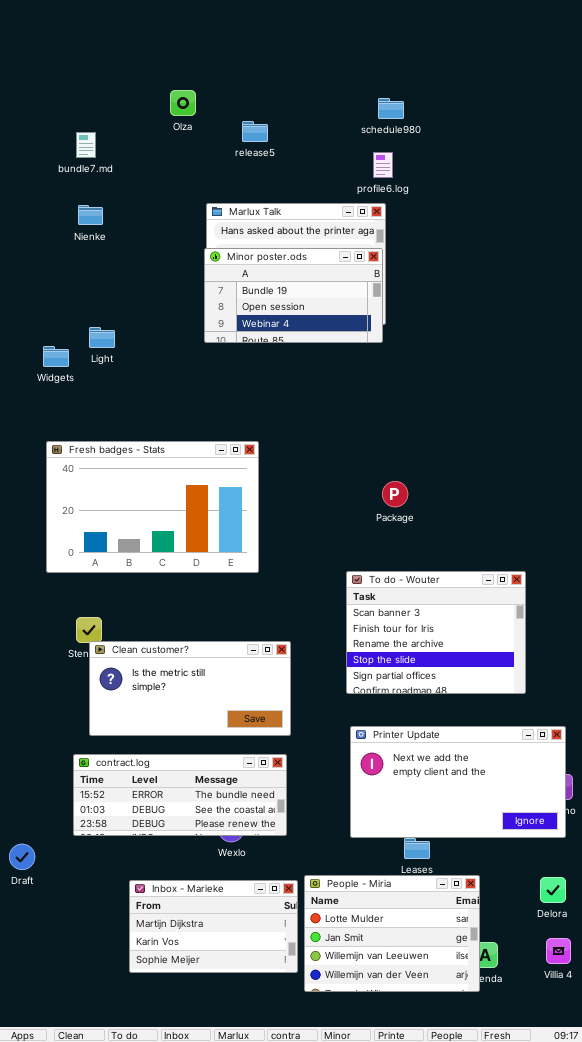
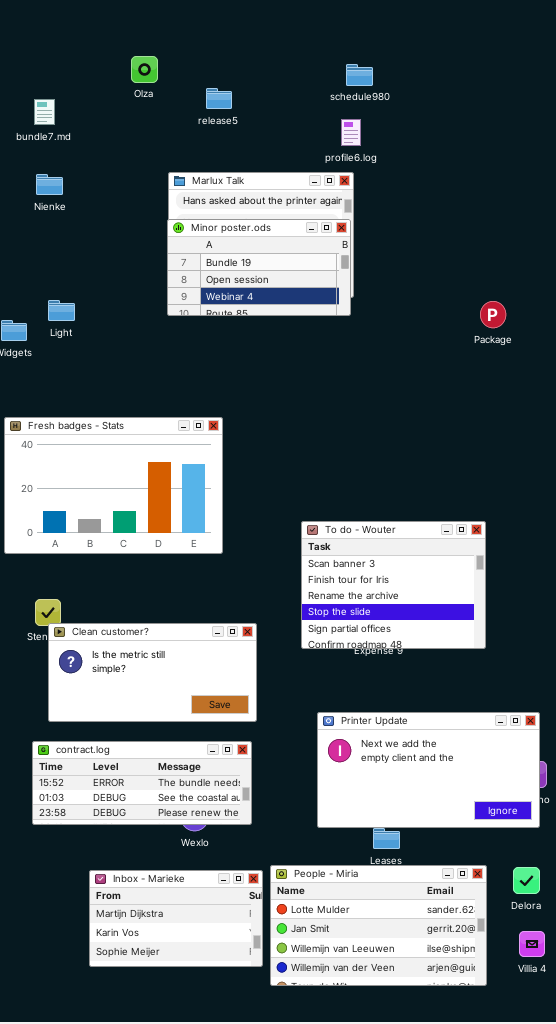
Package: [382,481,408,507] -> [480,301,506,328], moved
To do - Wouter: [346,571,526,694] -> [301,521,486,649], moved
People - Miria: [304,875,480,992] -> [270,865,487,986], resized

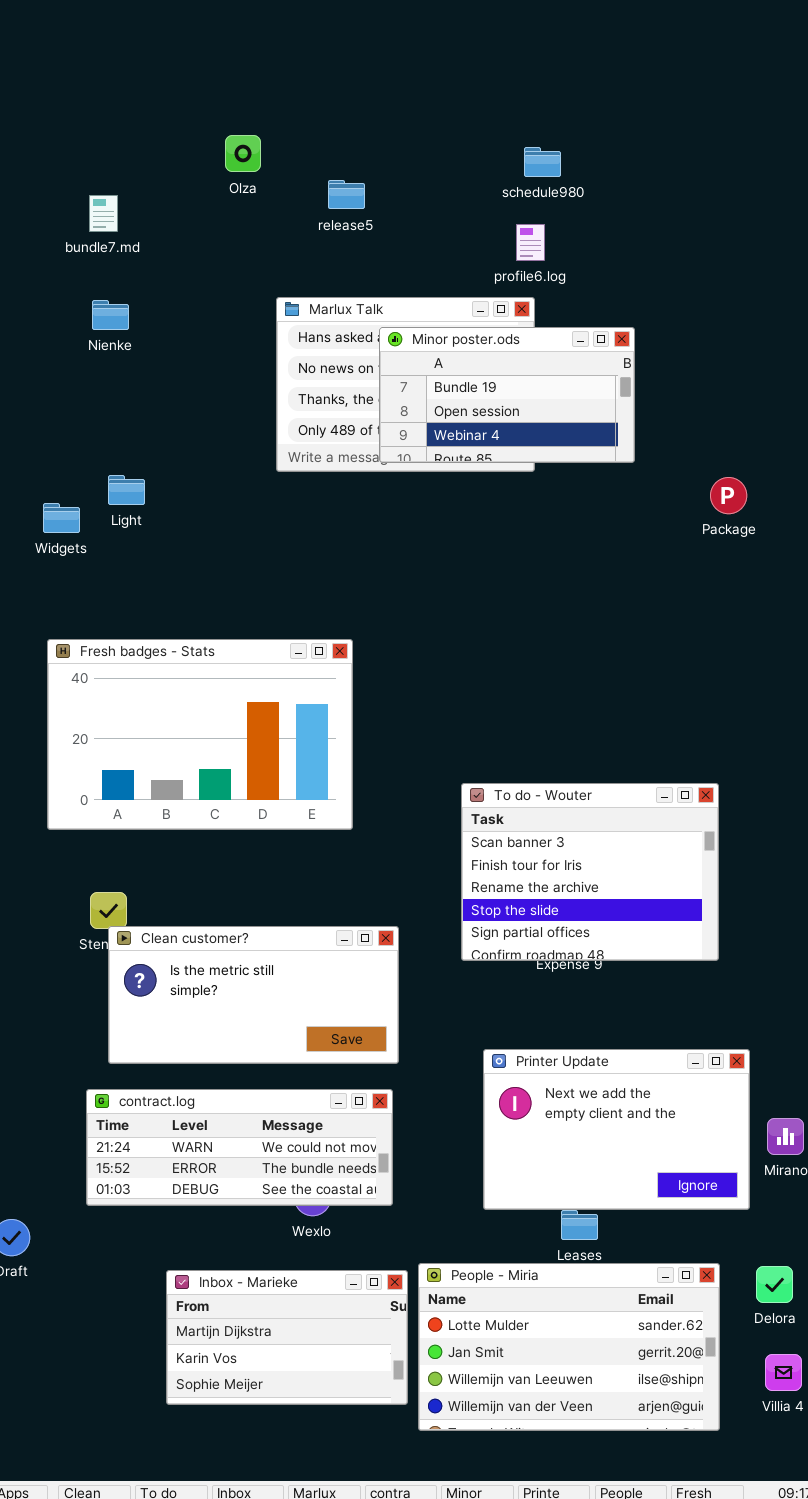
Minor poster.ods: [167,219,351,316] -> [379,327,635,463], moved
Printer Update: [317,712,540,828] -> [483,1049,750,1210], resized
contract.log: [32,741,252,825] -> [86,1089,393,1206], scrolled up 1 row

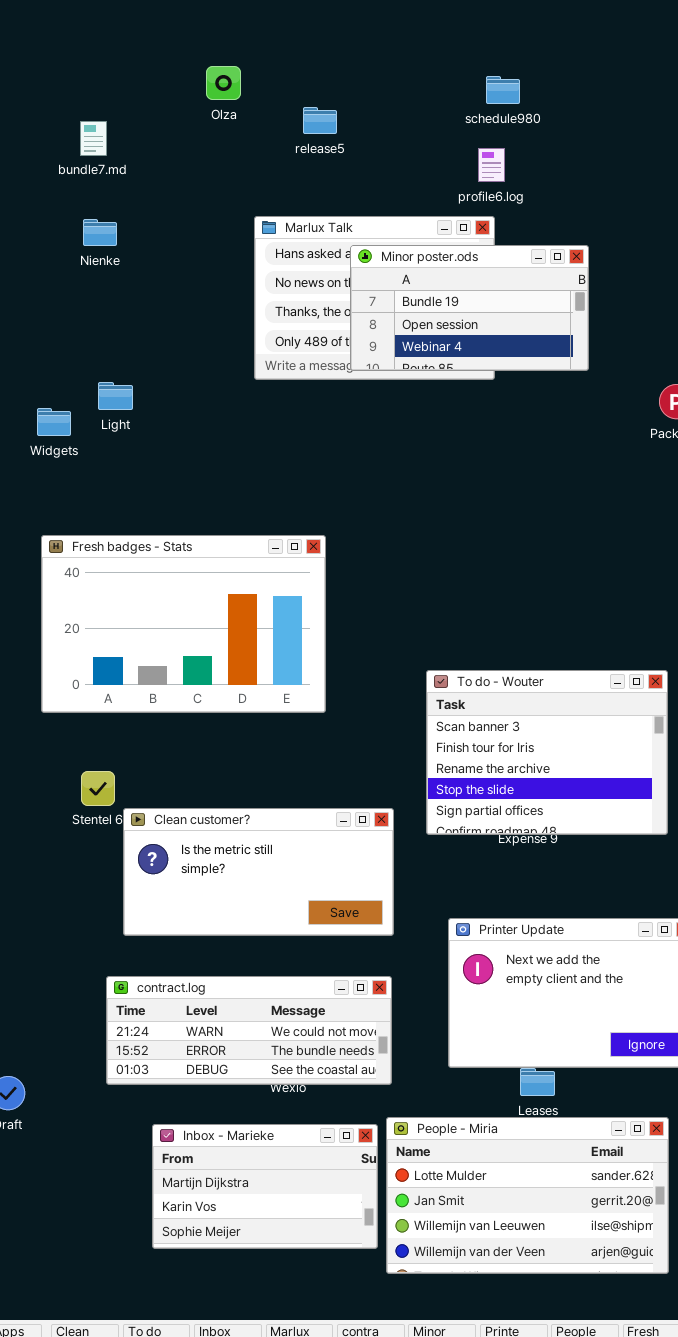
Clean customer?: [108,926,399,1064] -> [123,808,394,936], moved
contract.log: [86,1089,393,1206] -> [106,976,392,1085], moved

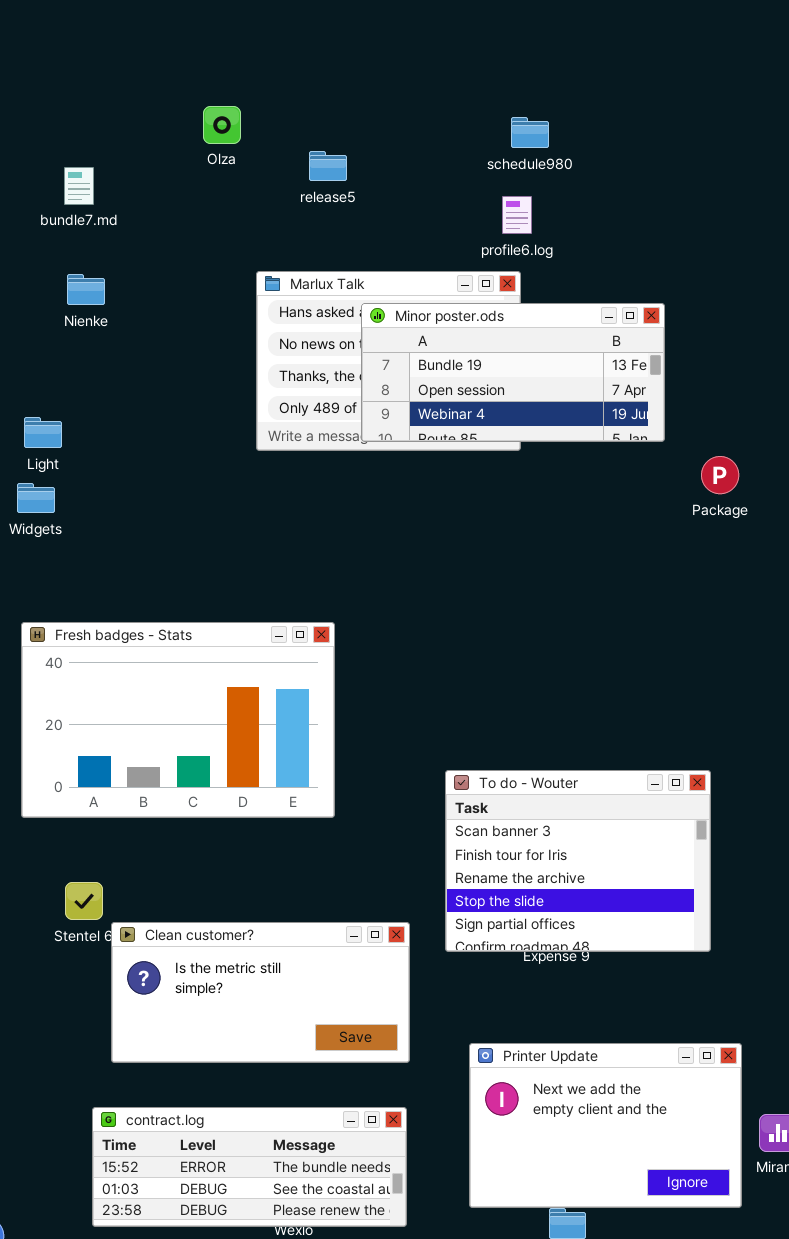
Minor poster.ods: [350,245,589,371] -> [361,303,665,442], resized
Light: [98,382,133,410] -> [24,417,62,448], moved
contract.log: [106,976,392,1085] -> [92,1107,407,1227], scrolled down 1 row

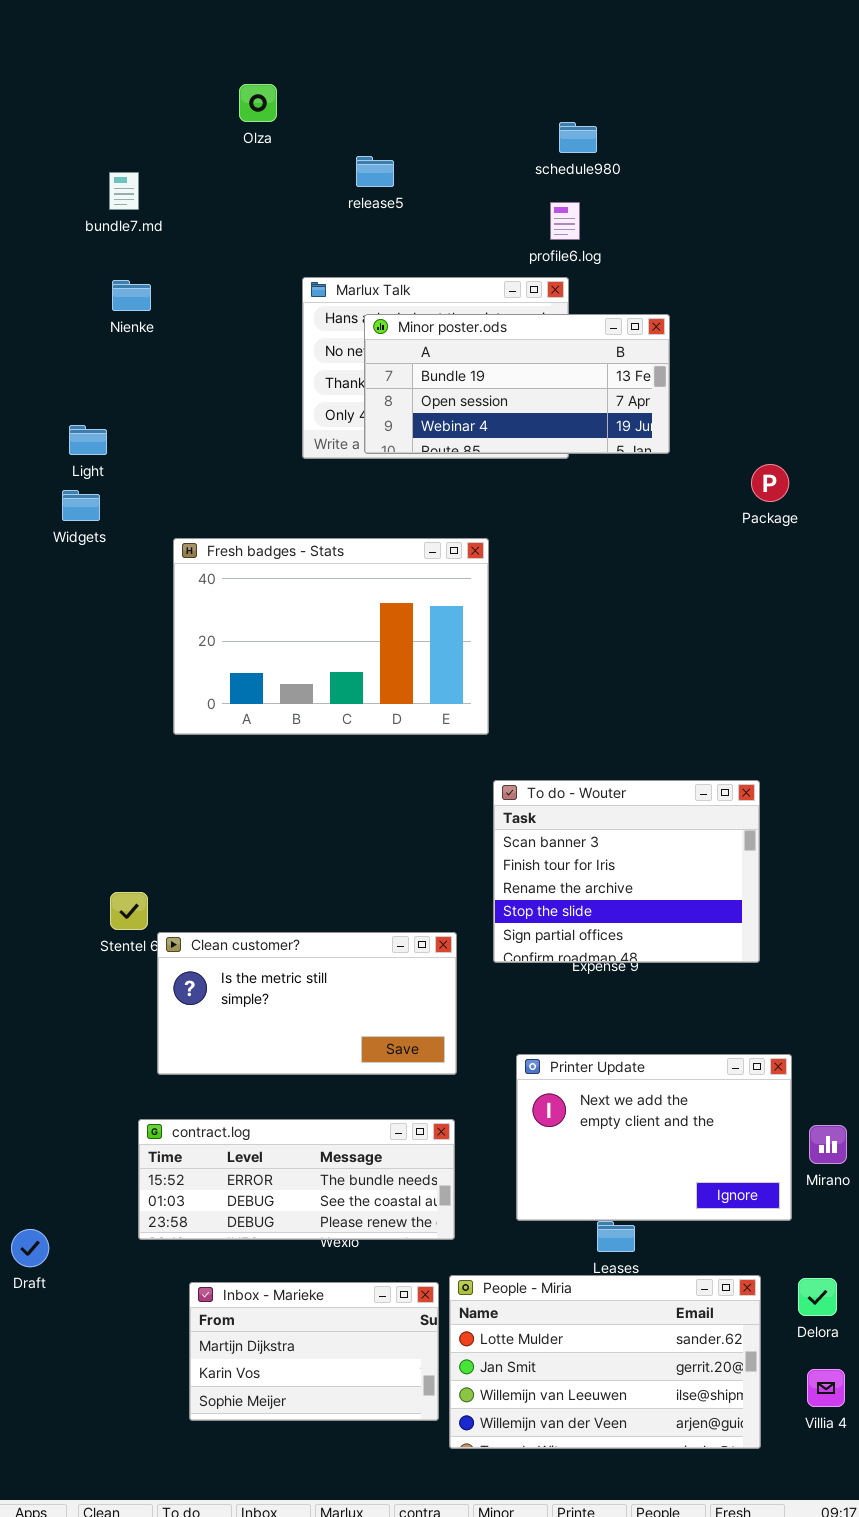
Olza: [203,106,241,144] -> [239,84,277,122], moved
Minor poster.ods: [361,303,665,442] -> [364,314,670,454], moved
Fresh badges - Stats: [21,622,335,818] -> [173,538,489,735], moved

